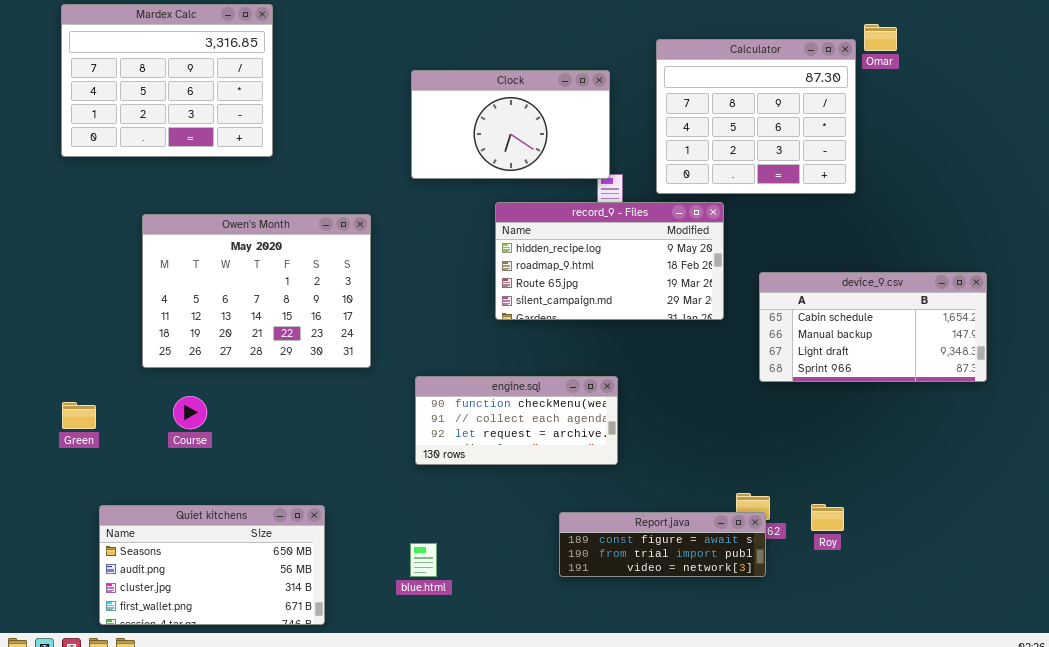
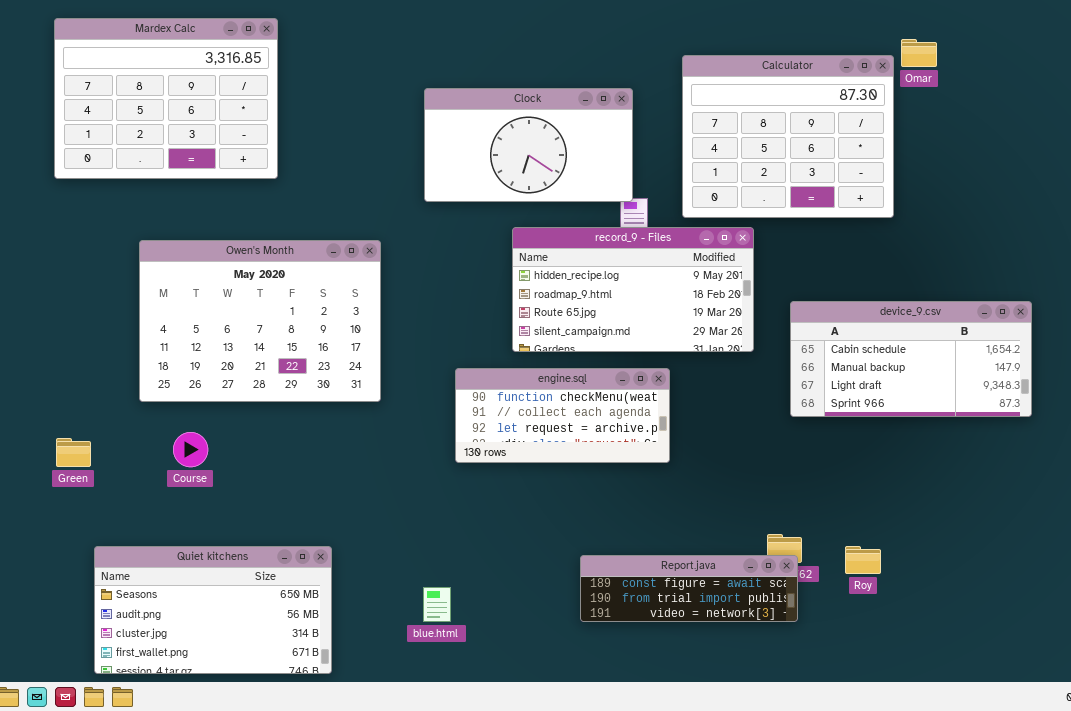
engine.sql: [415,376,618,465] -> [455,368,670,463], moved

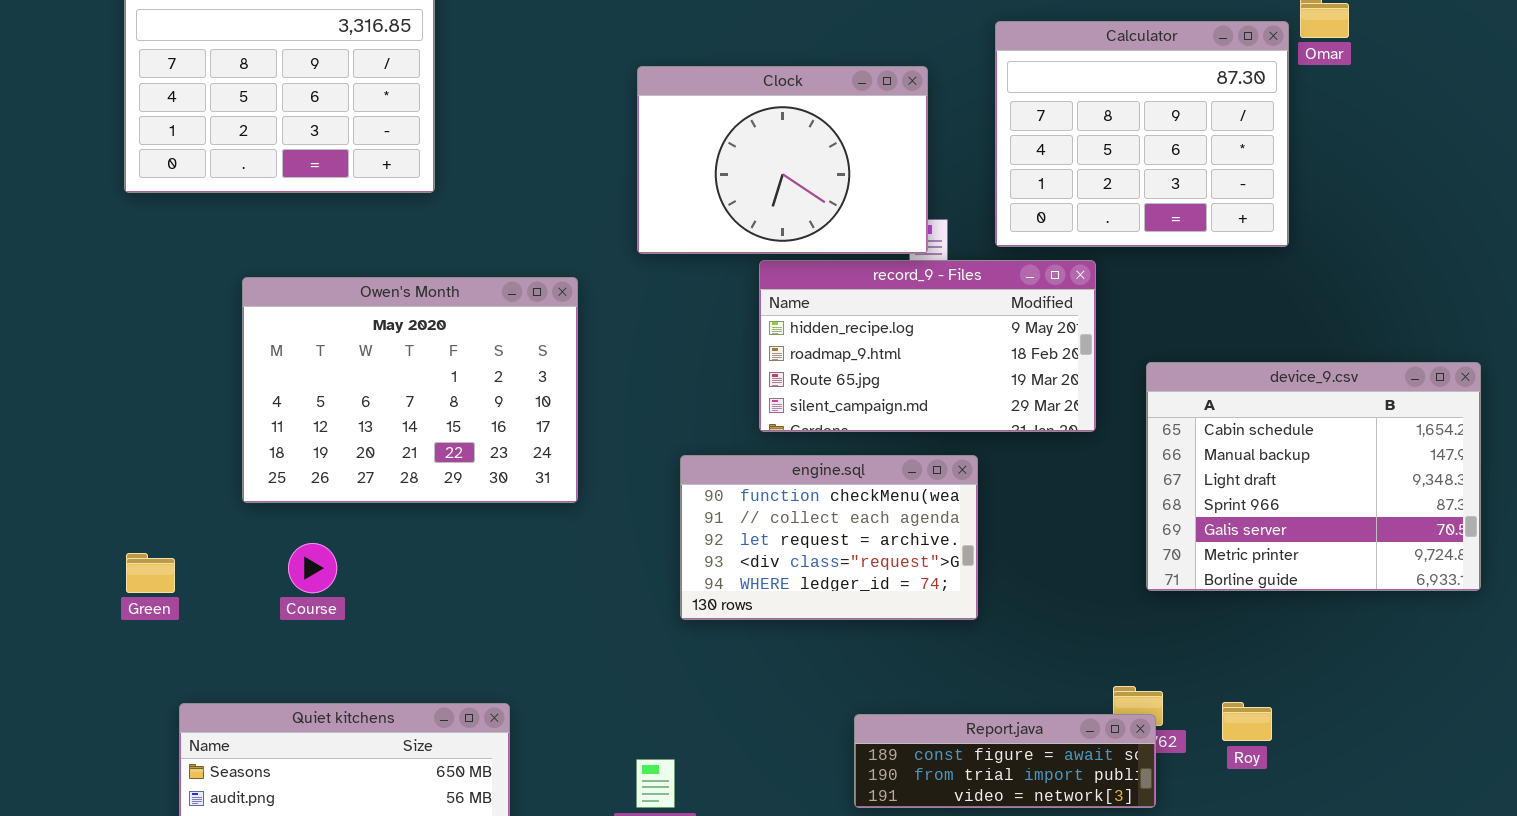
Clock: [424,88,633,202] -> [637,66,928,254], resized
device_9.csv: [790,301,1032,417] -> [1146,362,1481,591], resized
engine.sql: [455,368,670,463] -> [680,455,978,620], resized

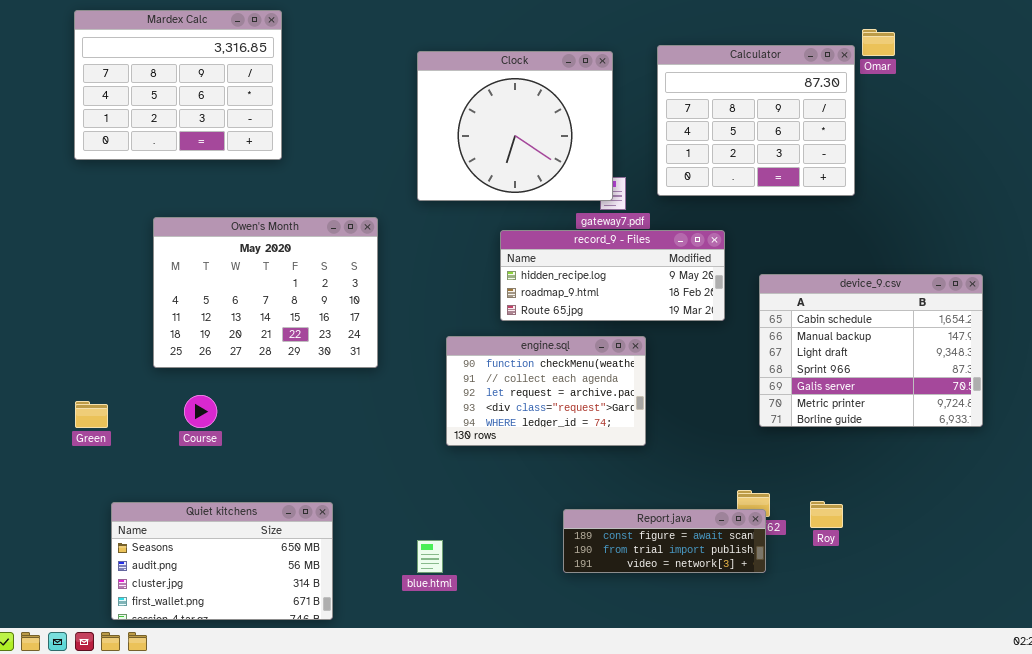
Clock: [637,66,928,254] -> [417,51,613,201], resized
record_9 - Files: [759,260,1096,432] -> [500,230,725,321], resized

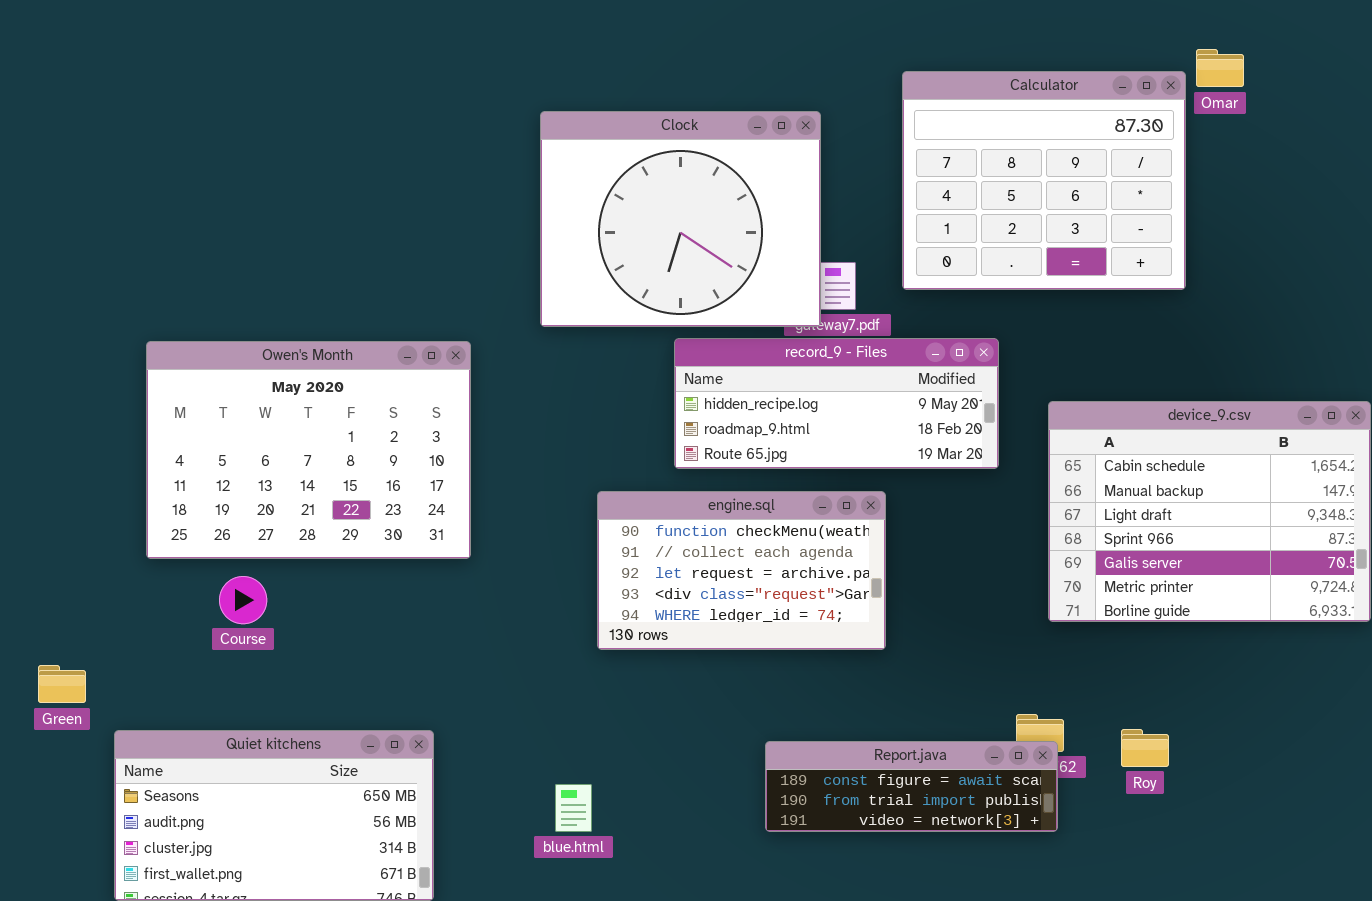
Mardex Calc: [74,10,282,160] -> none, closed
Clock: [417,51,613,201] -> [540,111,821,327], moved
Owen's Month: [153,217,378,368] -> [146,341,471,559], moved
Green: [75,401,108,428] -> [38,665,86,703], moved

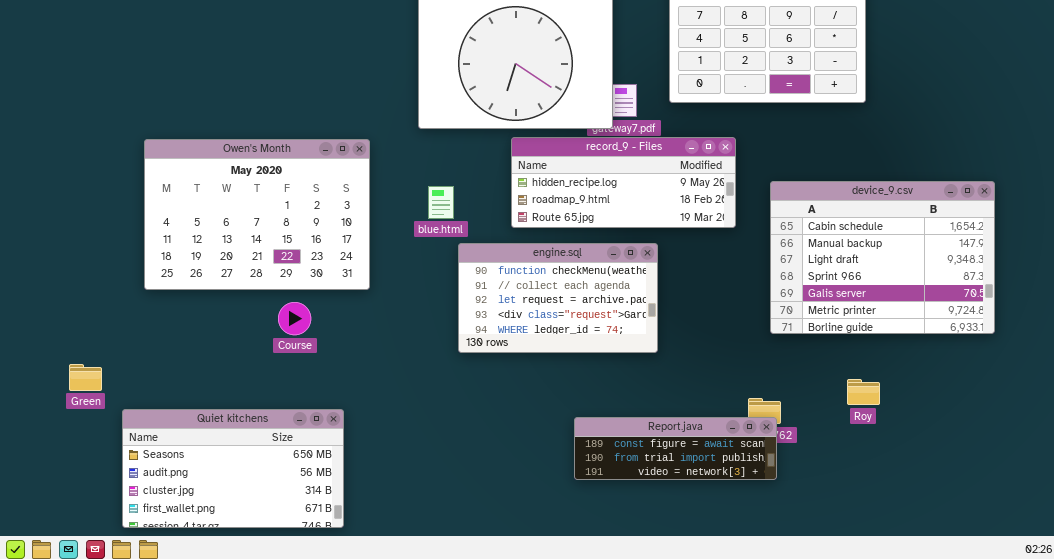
Course: [219,576,267,624] -> [278,302,311,335], moved
Roy: [1121,729,1169,767] -> [847,379,880,405], moved
blue.html: [555,784,592,832] -> [428,186,454,219], moved

